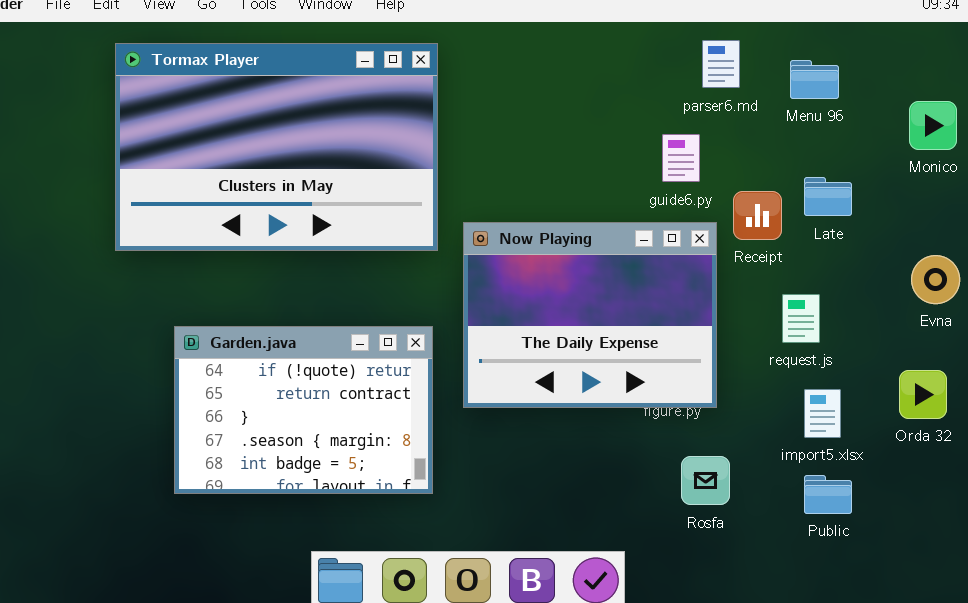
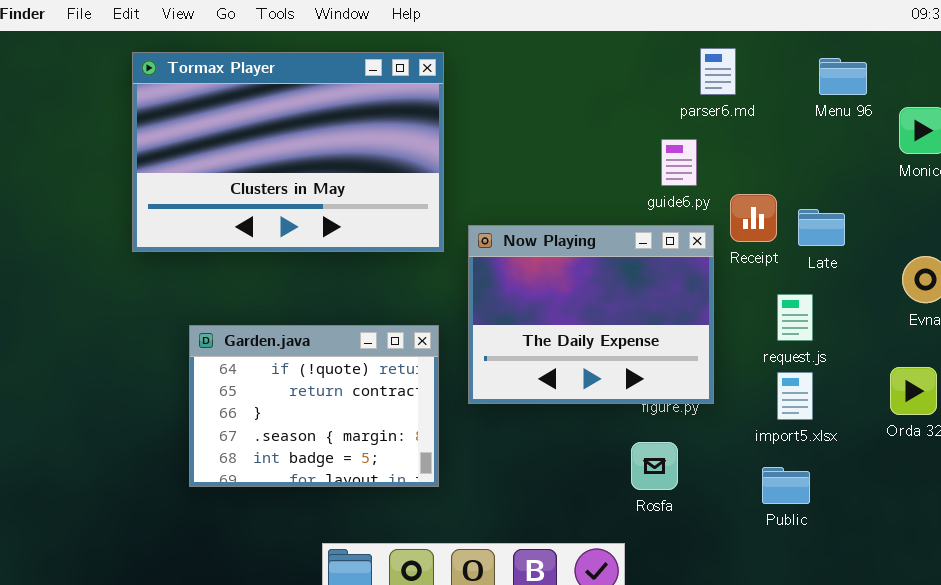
Menu 96: [790,60,839,99] -> [819,58,867,95], moved
Late: [804,177,852,216] -> [798,209,845,246], moved
import5.xlsx: [804,389,841,438] -> [777,372,813,420], moved
Rosfa: [681,456,730,505] -> [631,442,678,490], moved
Public: [804,475,852,514] -> [762,467,810,504], moved

